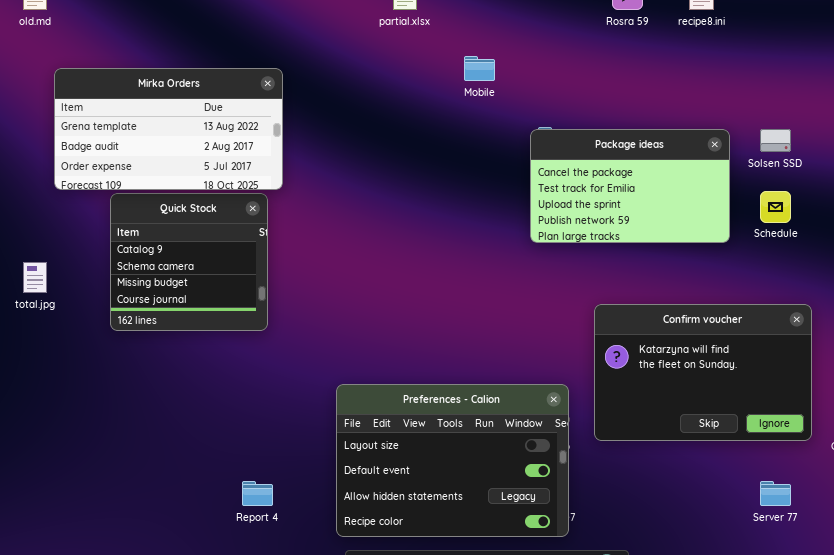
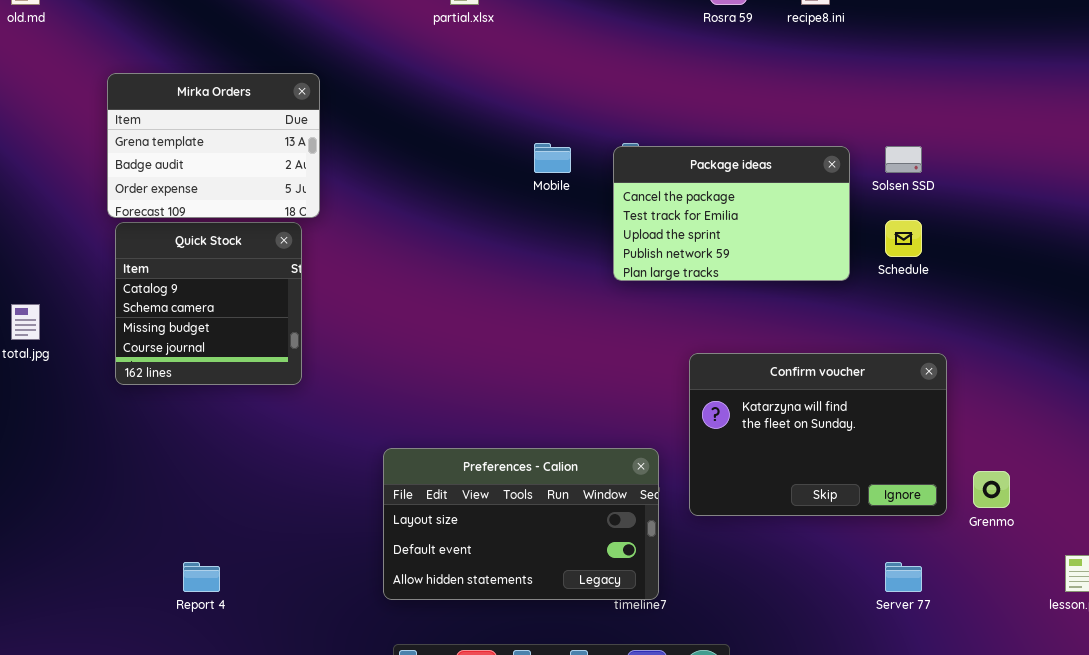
Mobile: [464,56,495,81] -> [534,143,571,173], moved
Mirka Orders: [54,68,283,190] -> [107,73,320,218], resized
Preferences - Calion: [336,384,569,537] -> [383,448,659,600], resized
Report 4: [242,481,273,506] -> [183,562,220,592], moved

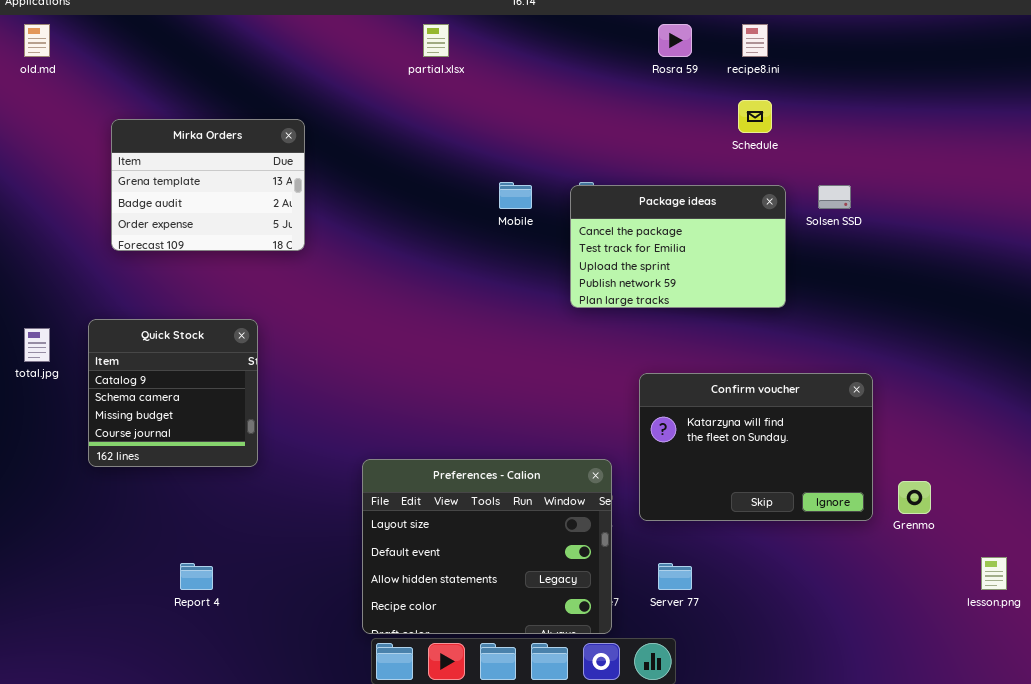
Schedule: [885,220,922,257] -> [738,100,772,133], moved
Quick Stock: [115,222,302,385] -> [88,319,258,467], moved
Preferences - Calion: [383,448,659,600] -> [362,459,612,634], resized
Server 77: [885,562,922,592] -> [658,563,692,590], moved

